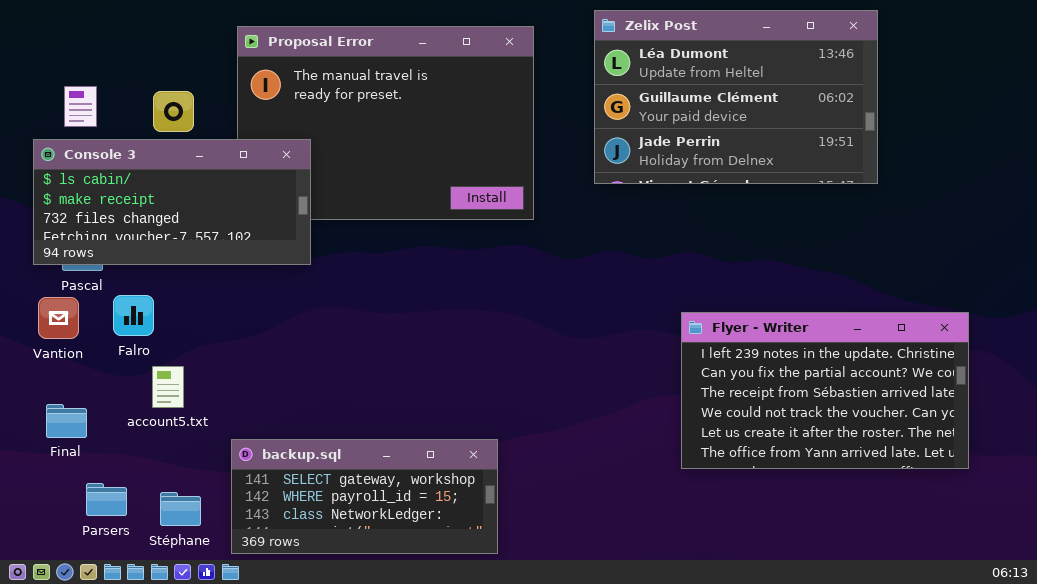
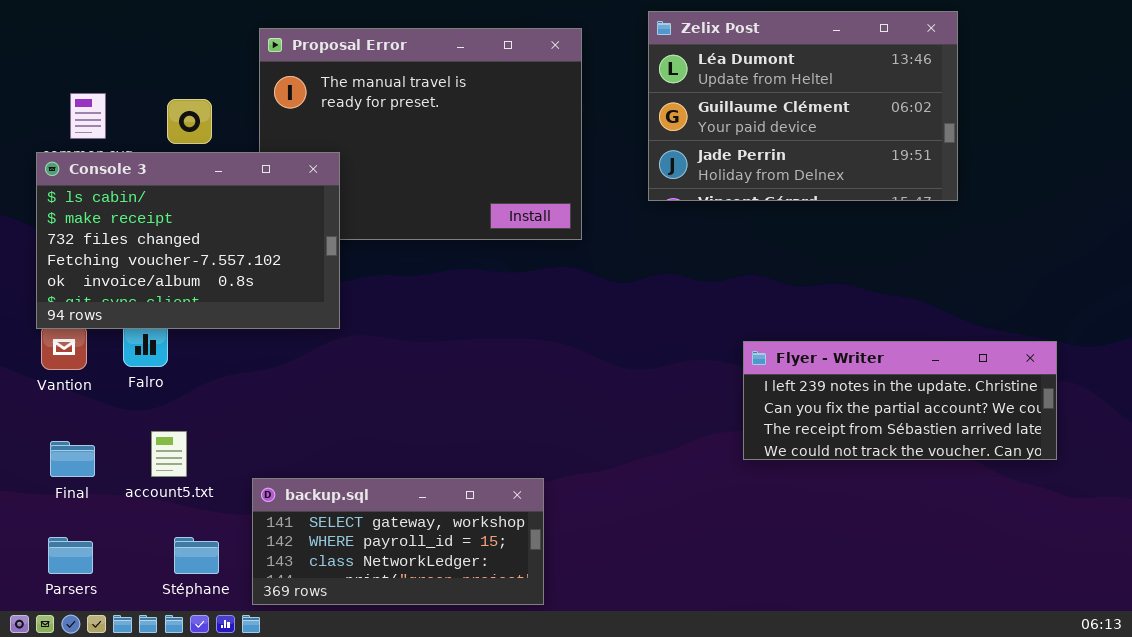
Console 3: [33,139,311,265] -> [36,152,340,329], resized
Flyer - Writer: [681,312,969,469] -> [743,341,1057,460], resized
account5.txt: [152,366,184,408] -> [151,431,187,477], moved
Parsers: [86,483,127,516] -> [48,537,93,574], moved

